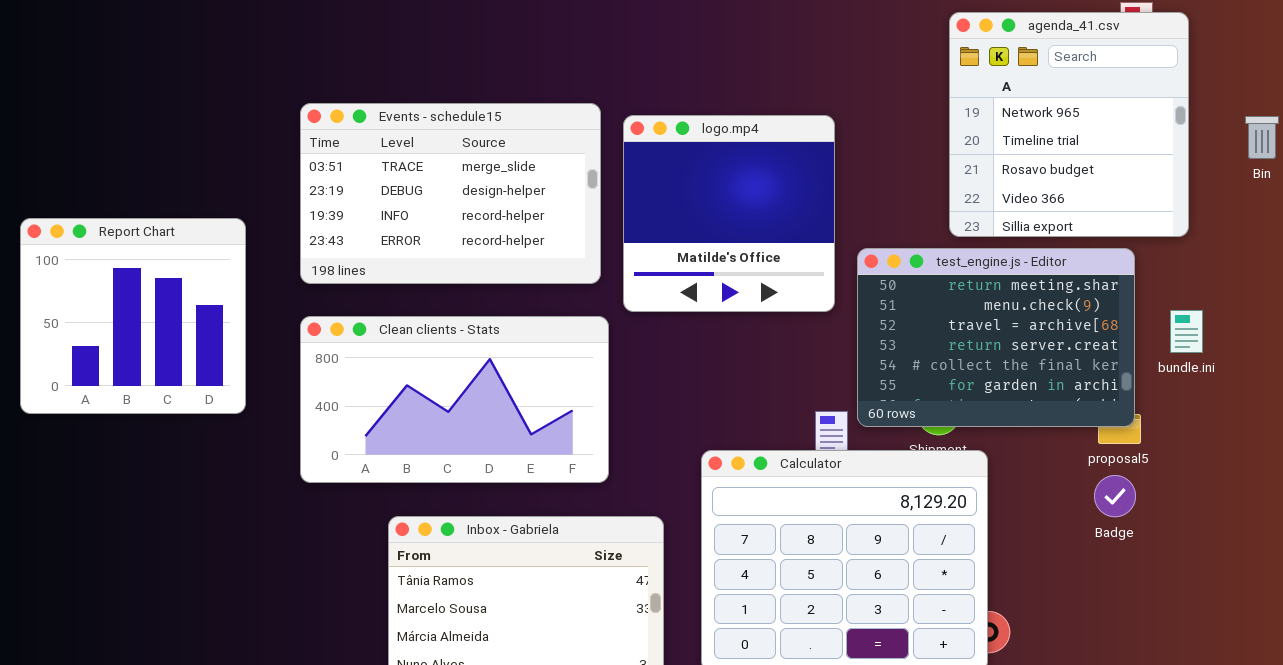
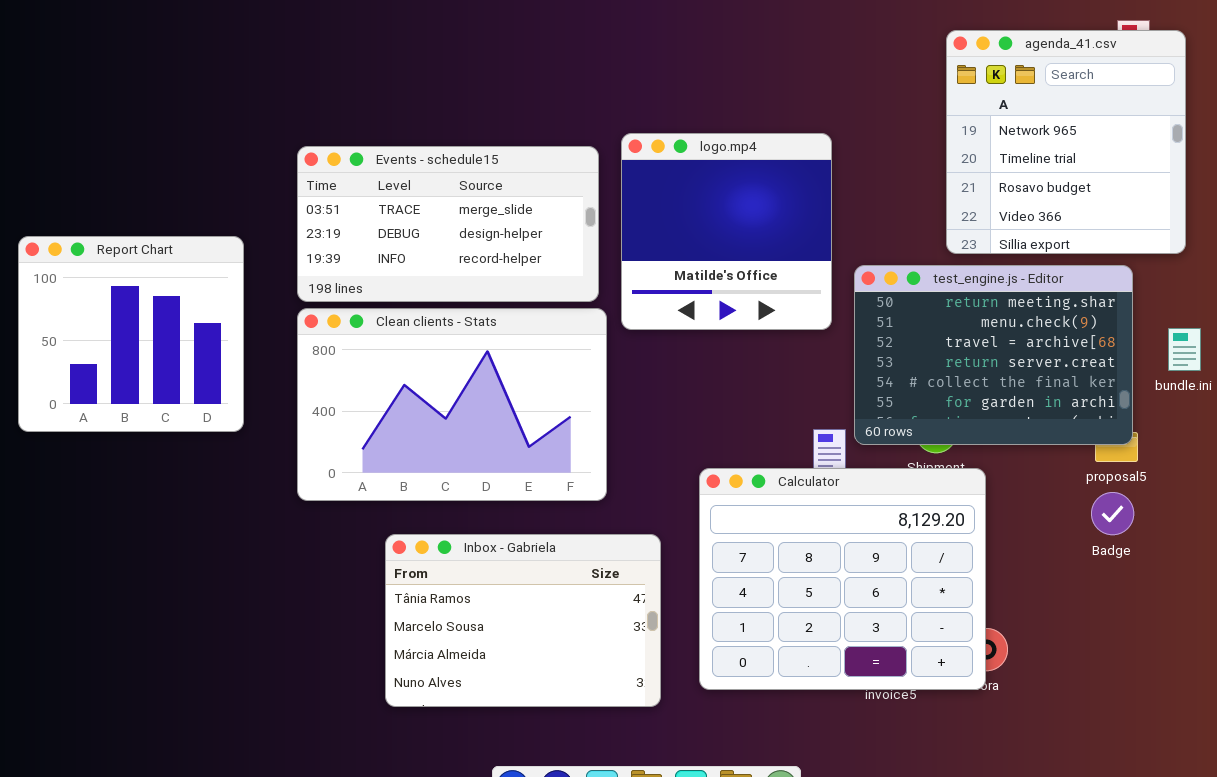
Events - schedule15: [300,103,601,284] -> [297,146,599,302], resized
Clean clients - Stats: [300,316,609,483] -> [297,308,607,501], resized

